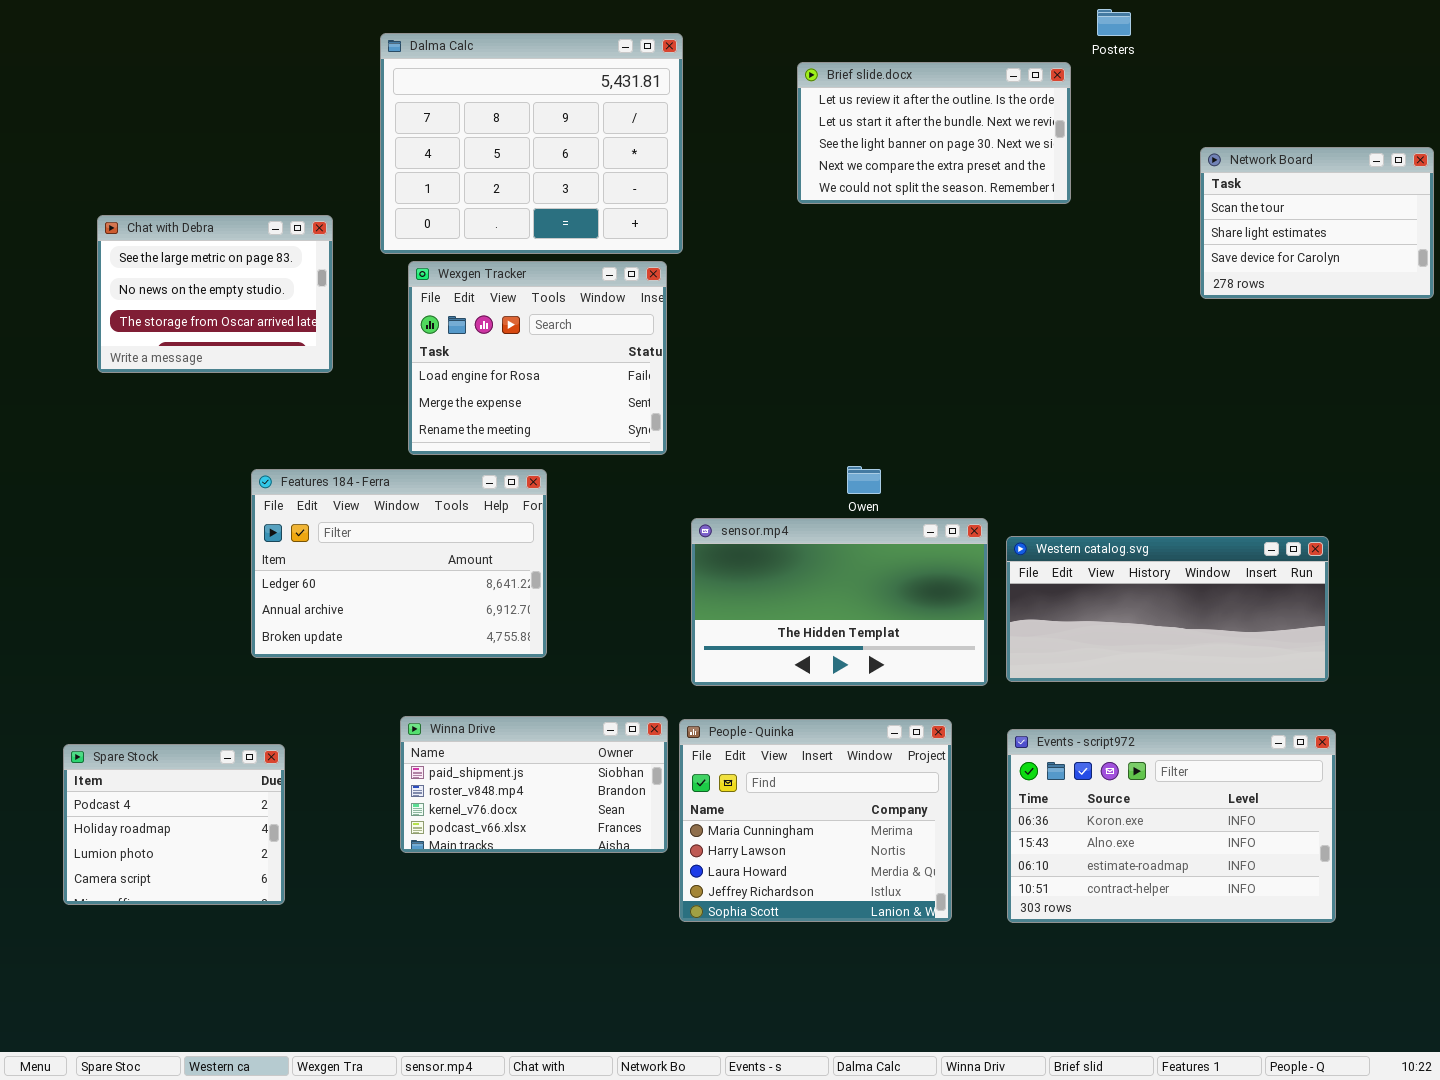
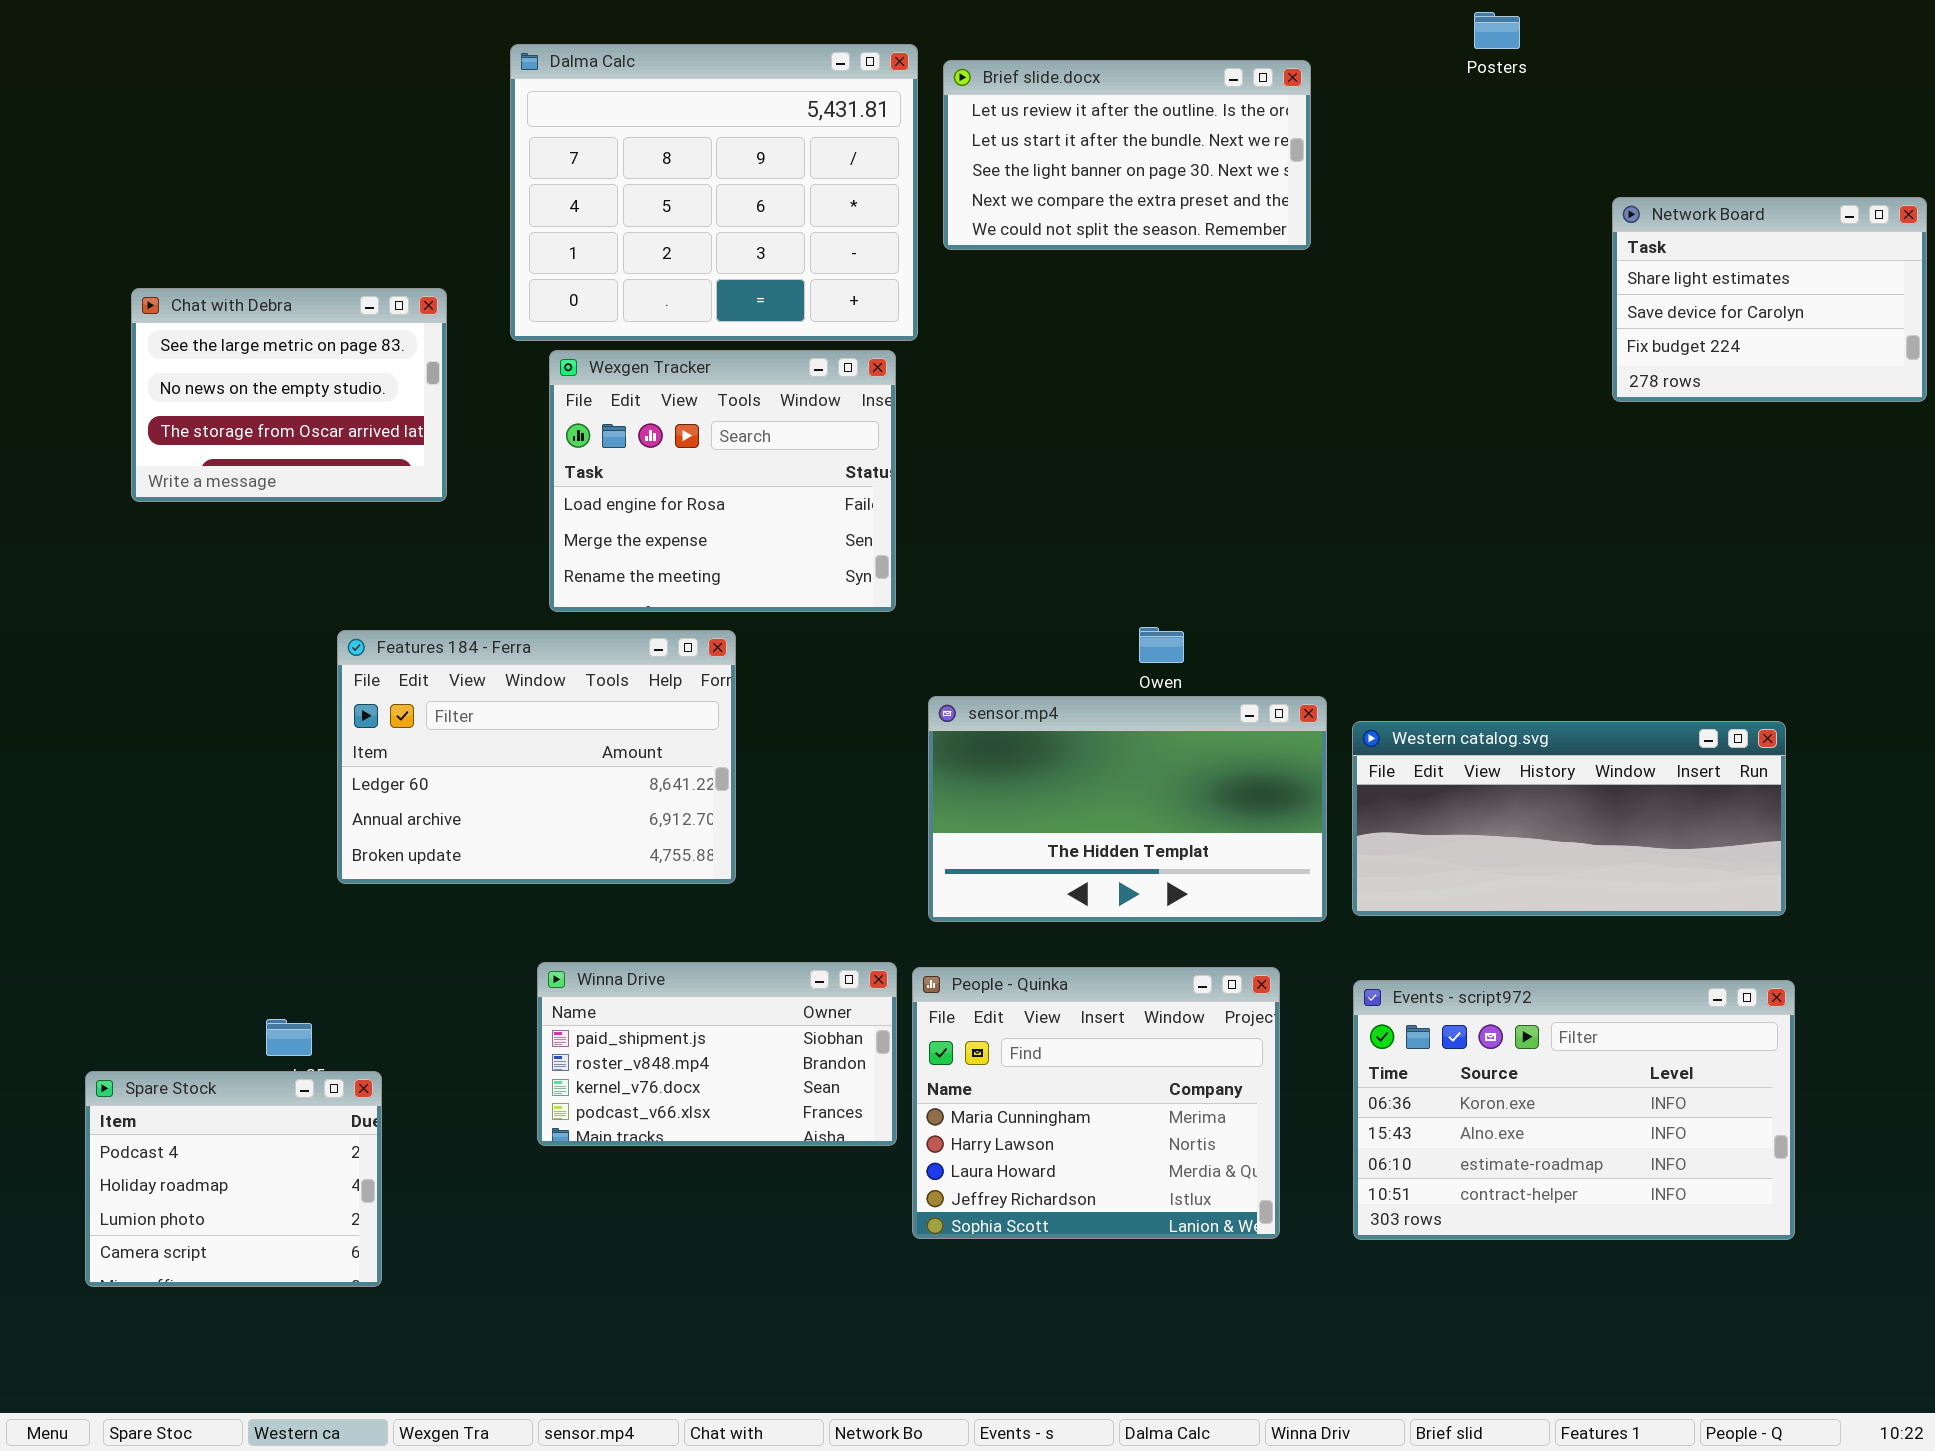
Brief slide.docx: [797,62,1071,204] -> [943,60,1311,250], moved
Network Board: [1200,147,1434,299] -> [1612,197,1927,402], scrolled down 1 row
Spare Stock: [63,744,285,905] -> [85,1071,382,1287], moved

